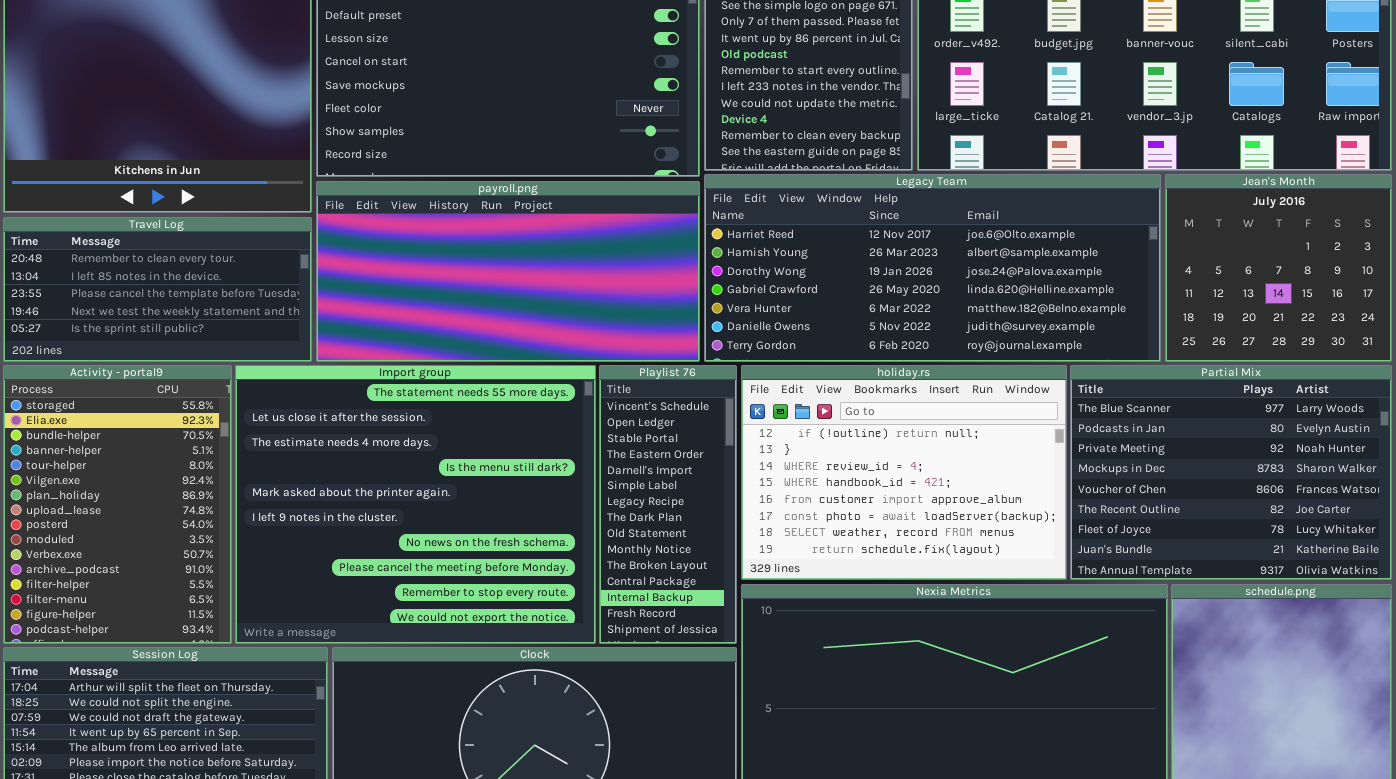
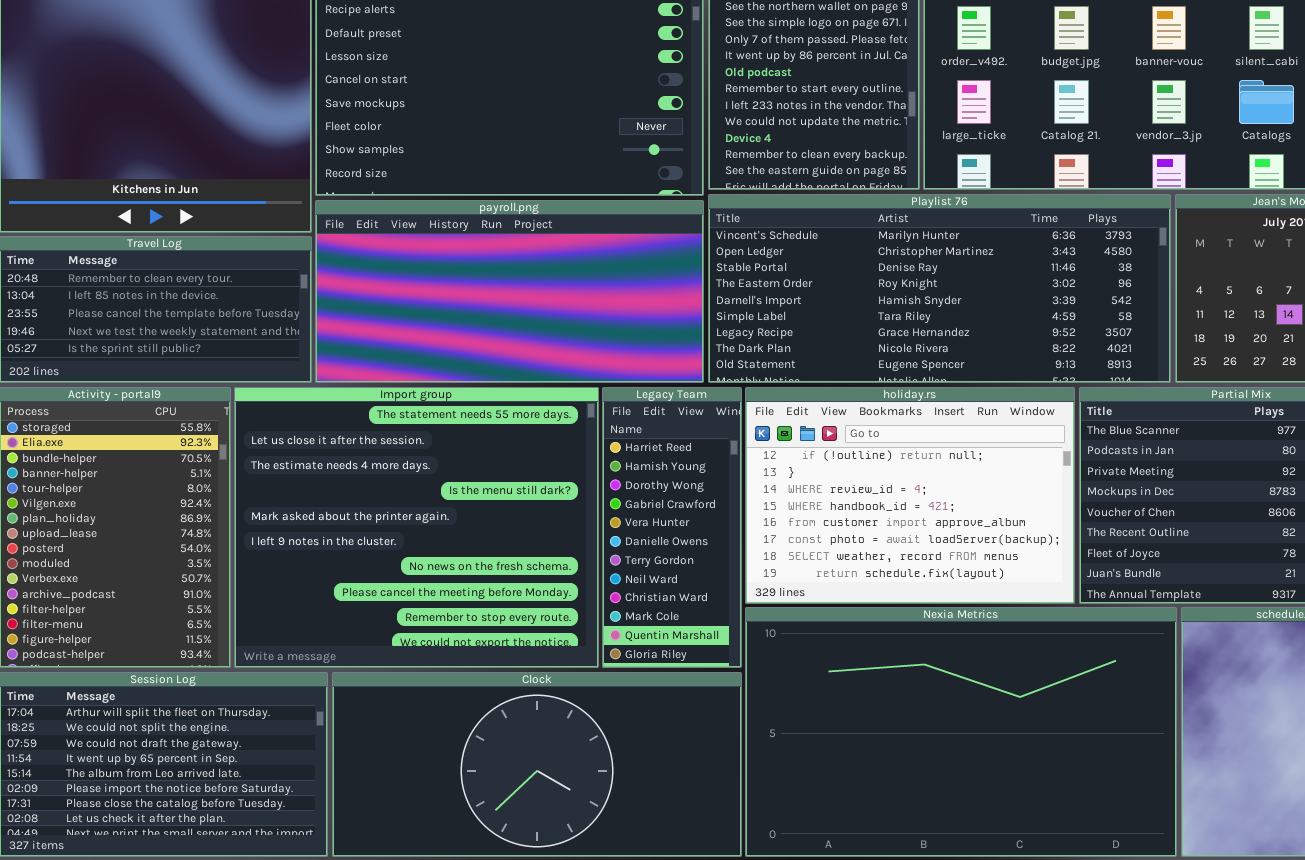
Legacy Team: [704,174,1161,362] -> [602,387,742,668], moved, resized
Playlist 76: [599,365,737,644] -> [708,194,1171,383], moved, resized

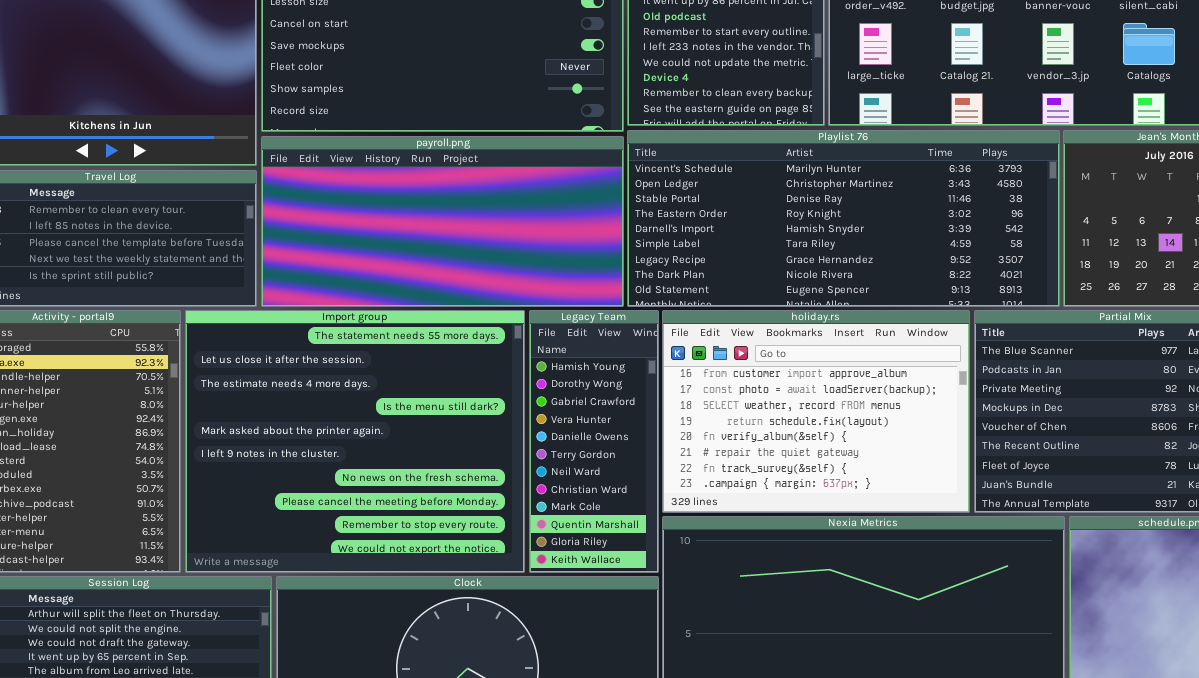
Legacy Team: [602,387,742,668] -> [529,310,659,573], scrolled down 1 row
holiday.rs: [745,387,1075,604] -> [662,310,970,513], scrolled down 4 rows

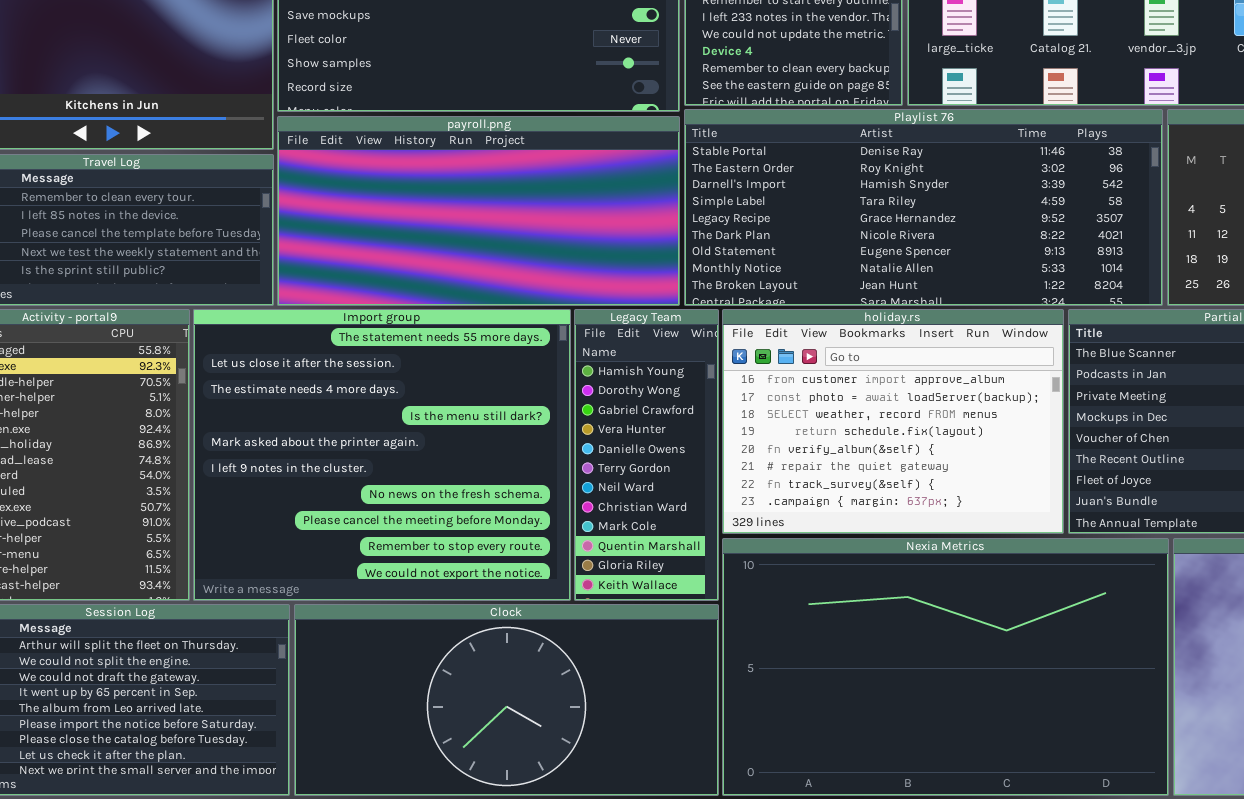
Playlist 76: [627,130,1060,307] -> [684,109,1163,306], scrolled down 2 rows

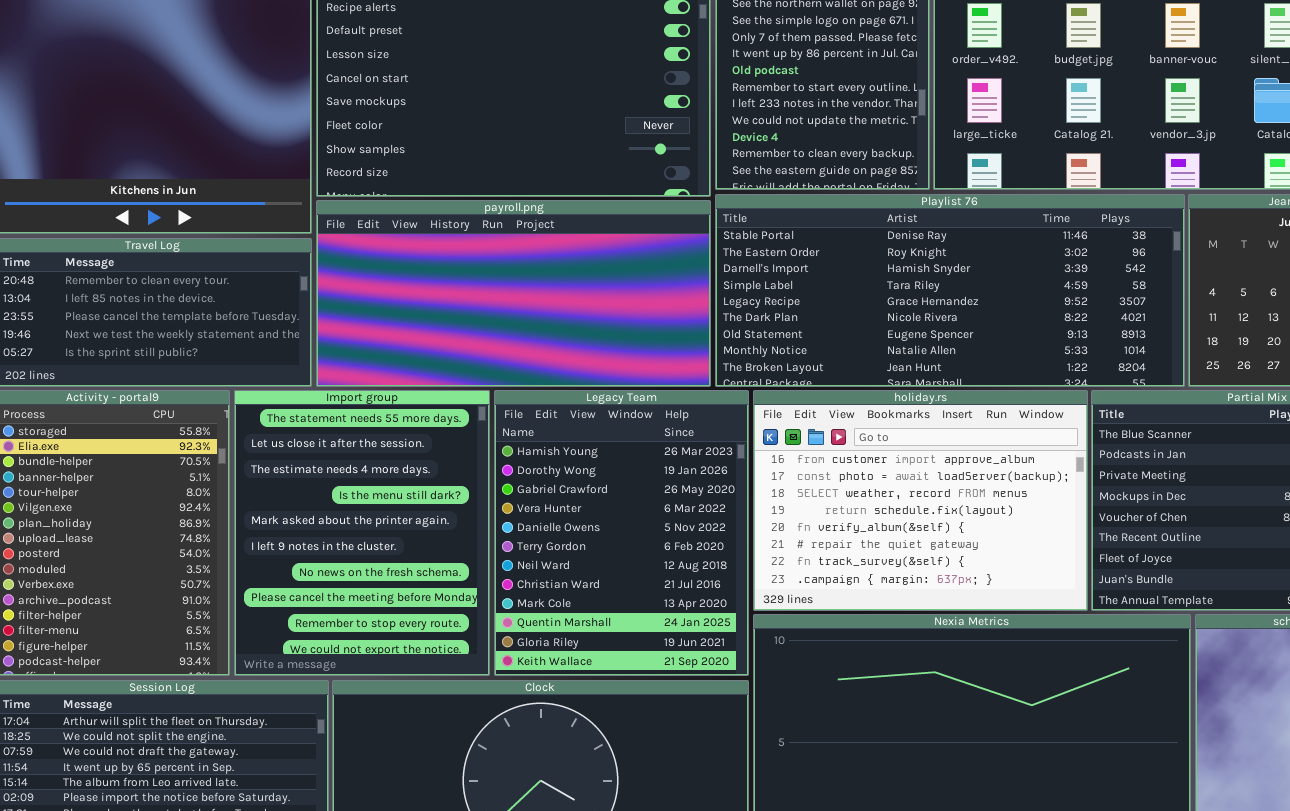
Import group: [193,309,571,601] -> [234,390,490,676], resized
Legacy Team: [574,309,719,601] -> [494,390,749,676], resized

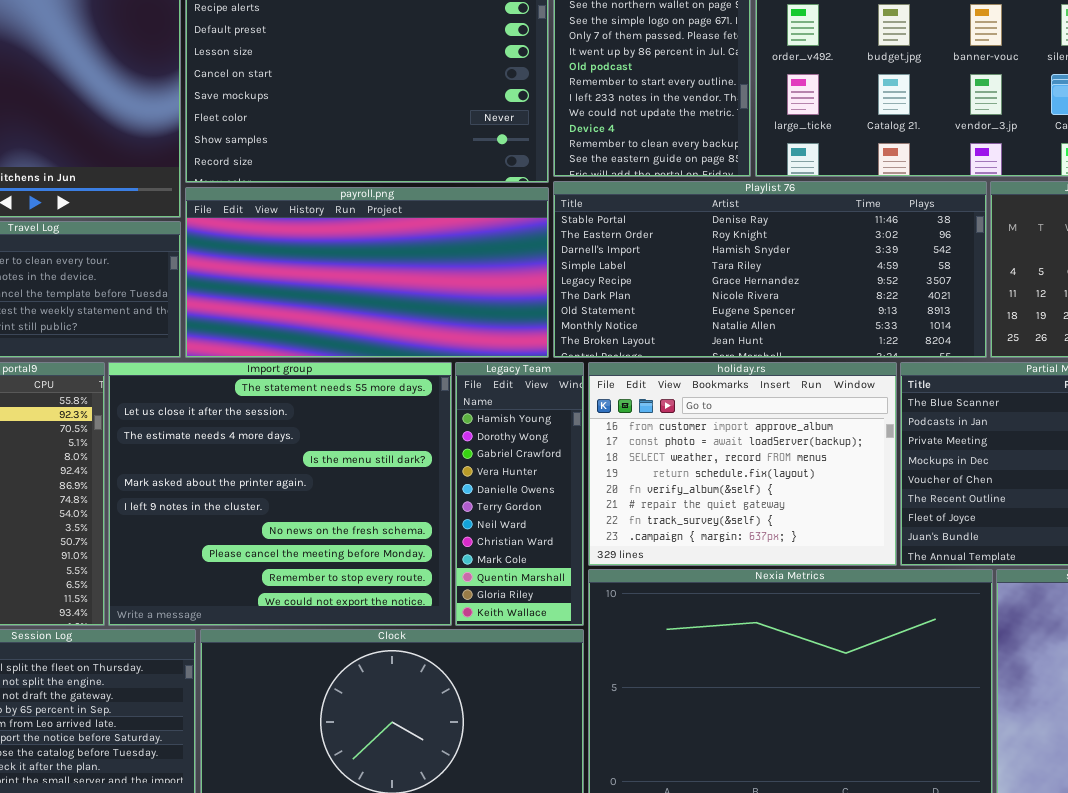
Import group: [234,390,490,676] -> [108,362,452,626], resized
Legacy Team: [494,390,749,676] -> [455,362,584,626], resized

